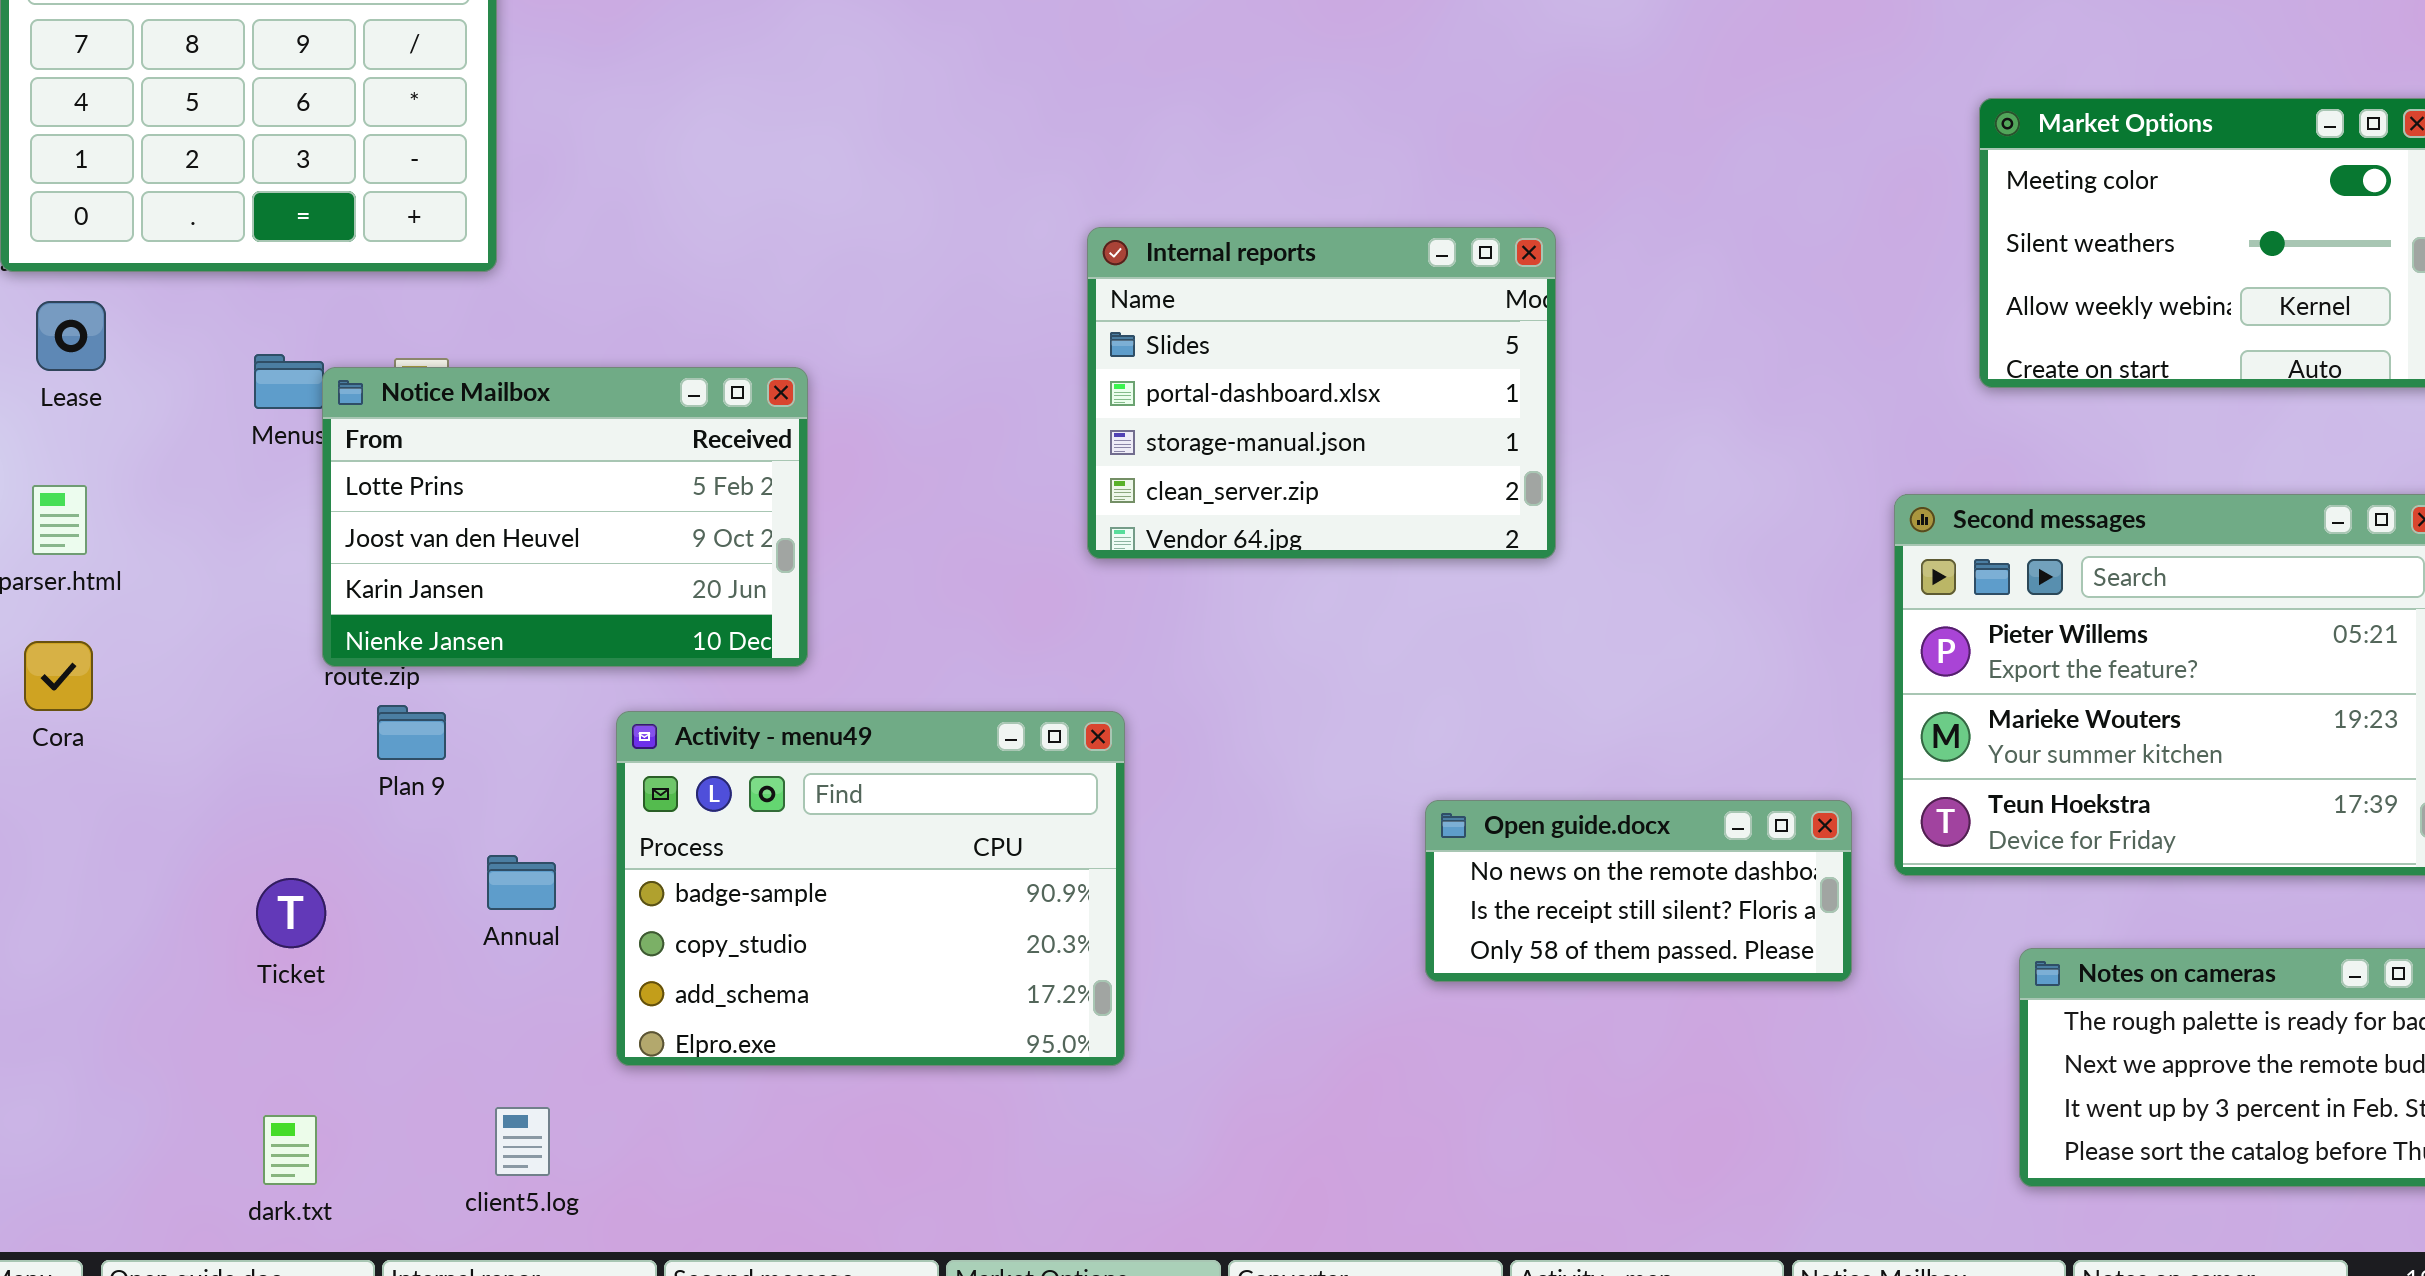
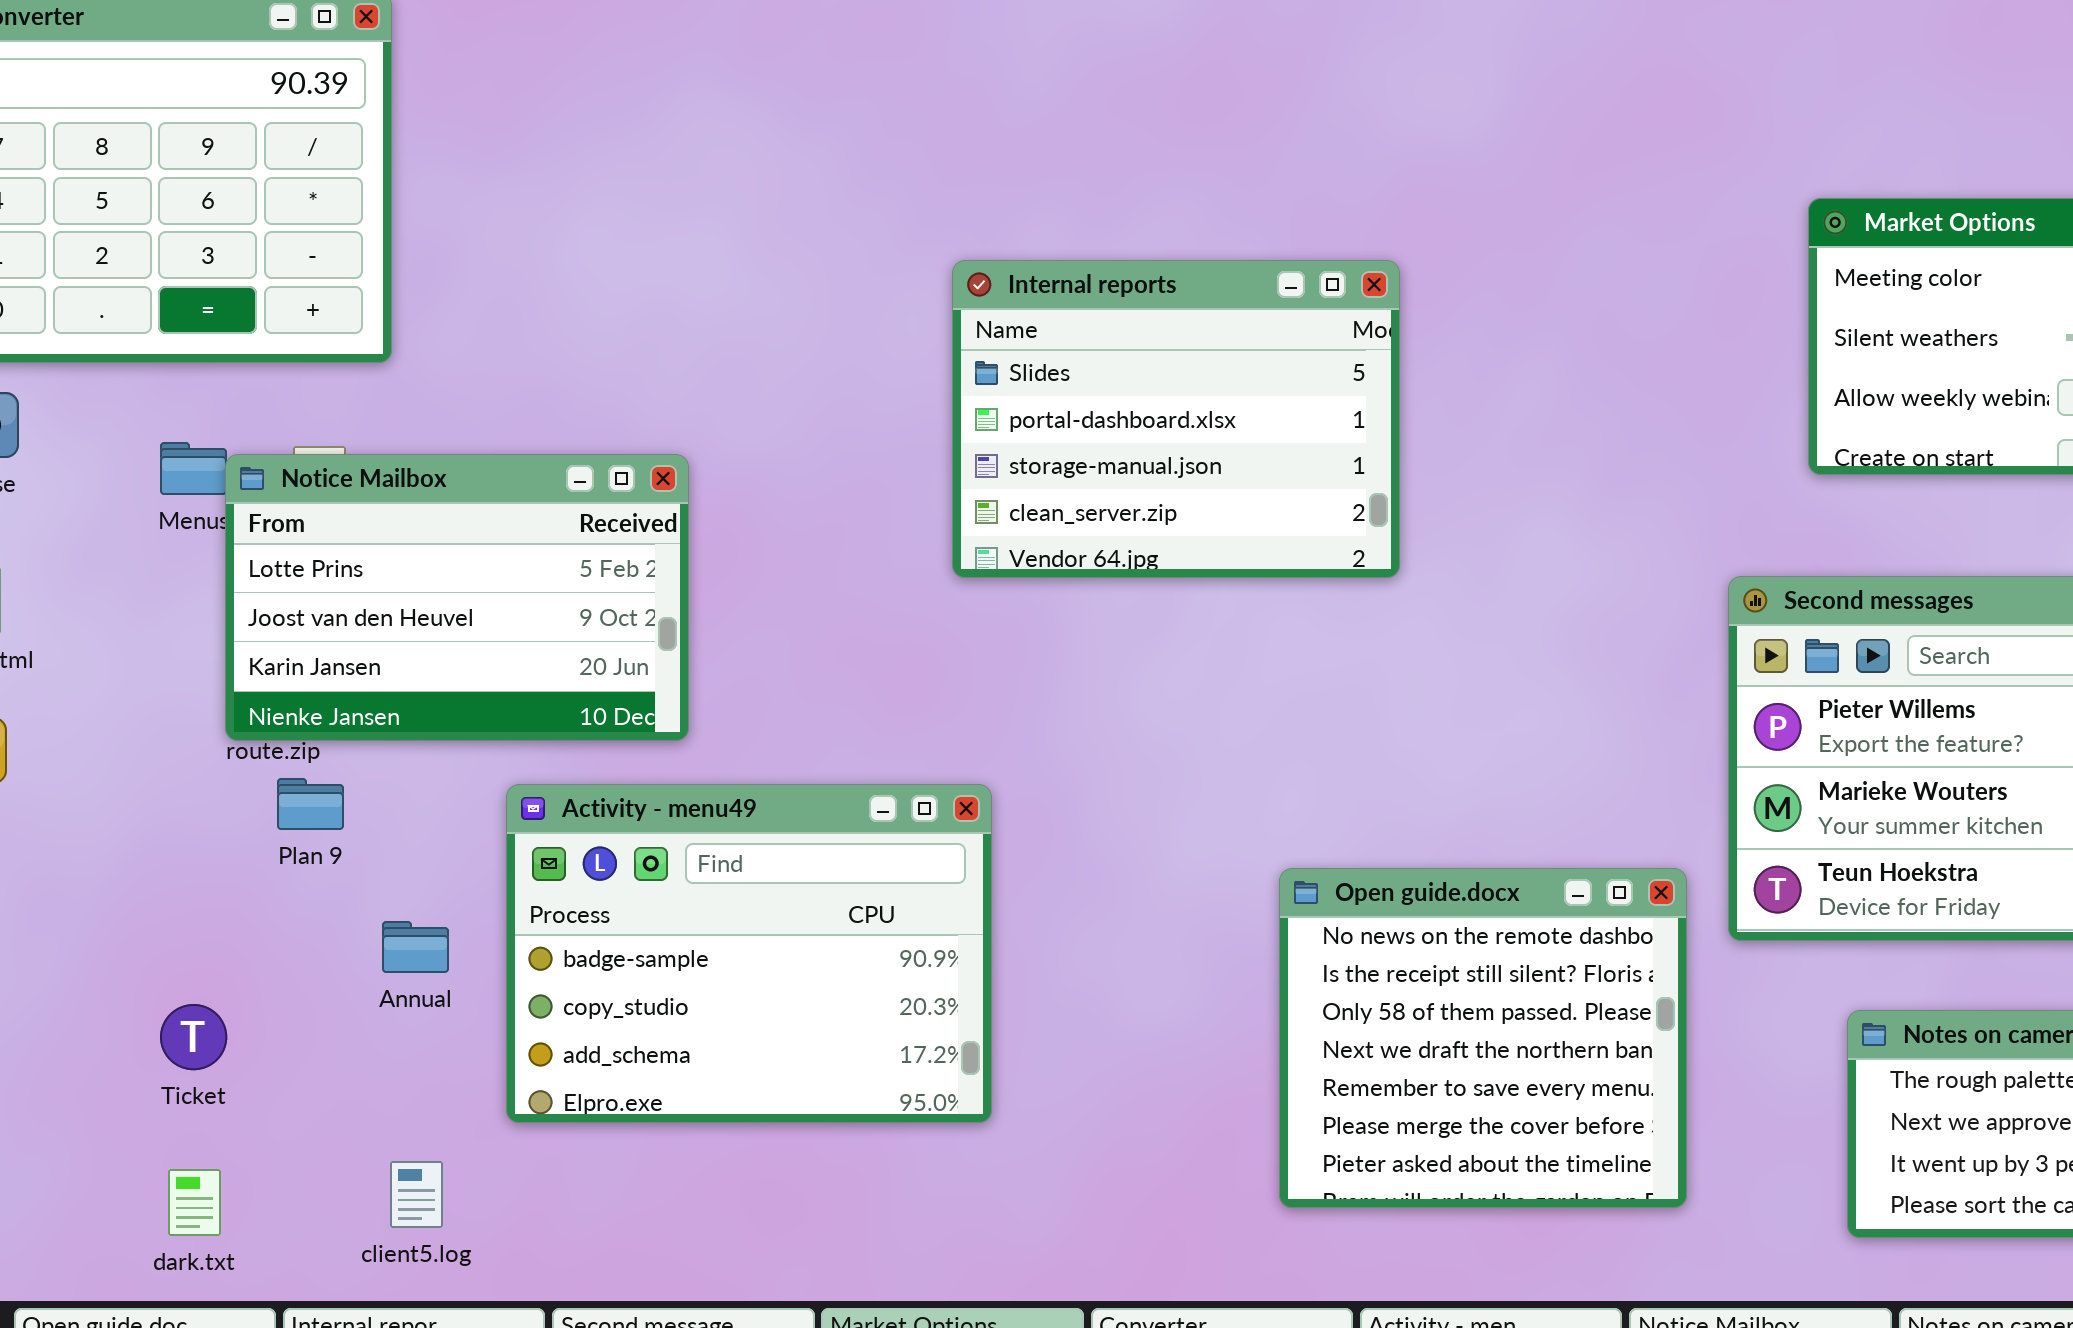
Internal reports: [1087,227,1556,559] -> [952,260,1400,578], moved
Open guide.docx: [1425,800,1852,982] -> [1279,868,1687,1208], resized
Ticket: [256,878,326,948] -> [160,1004,227,1070], moved

